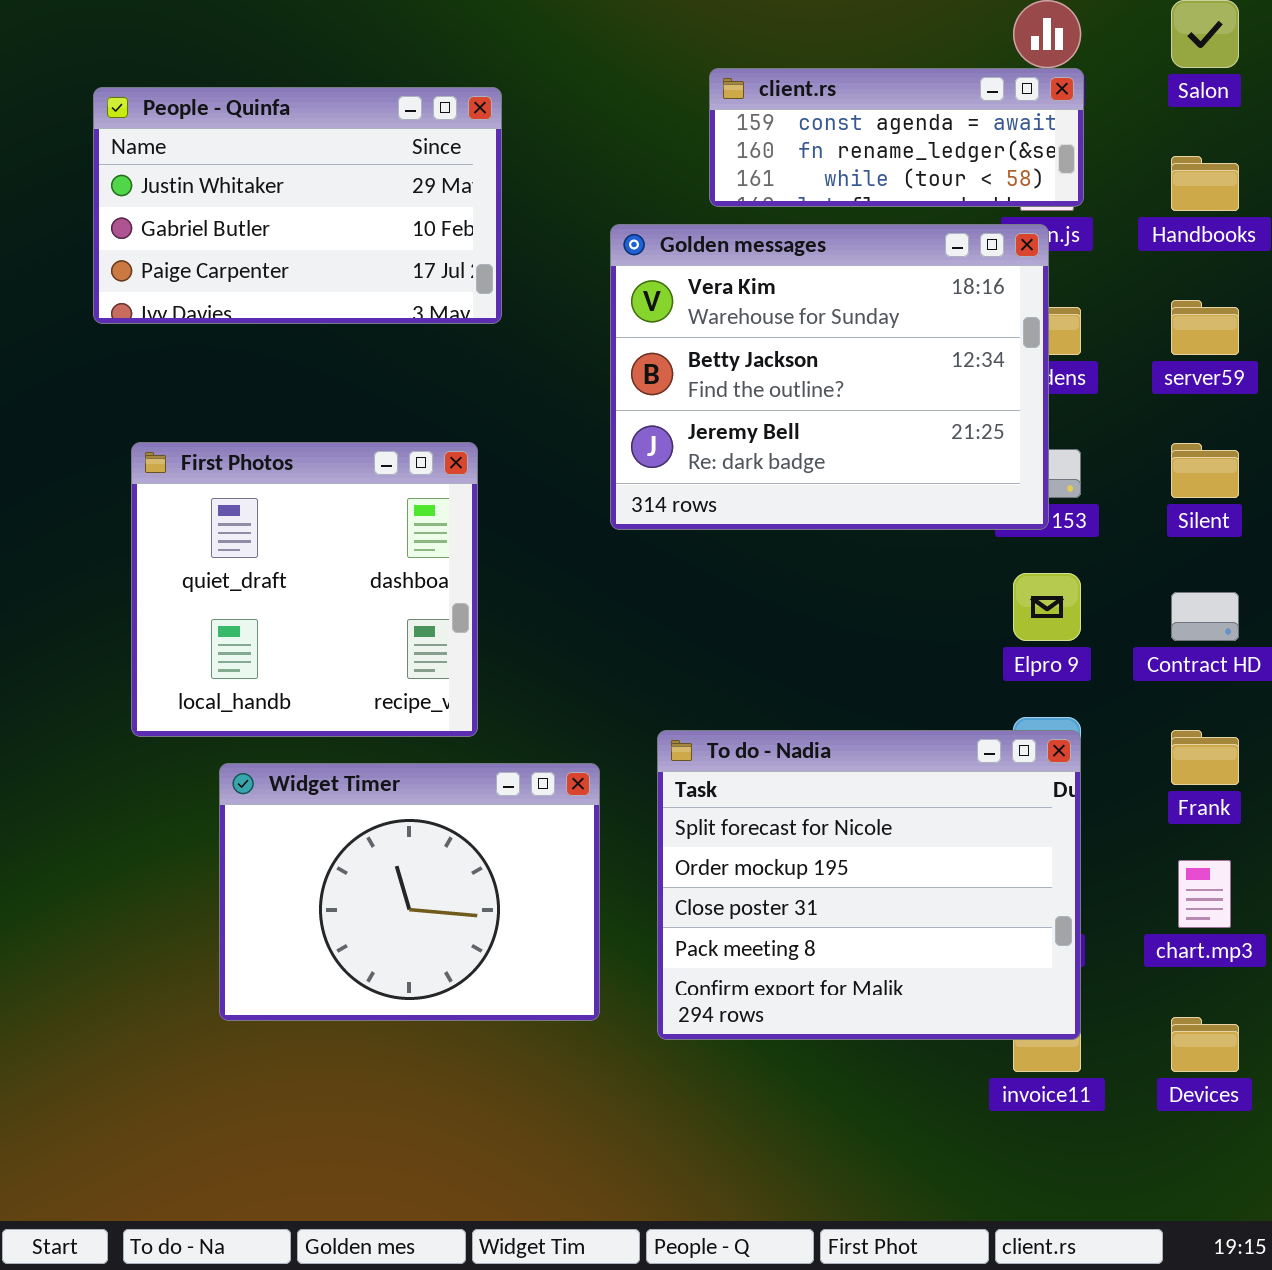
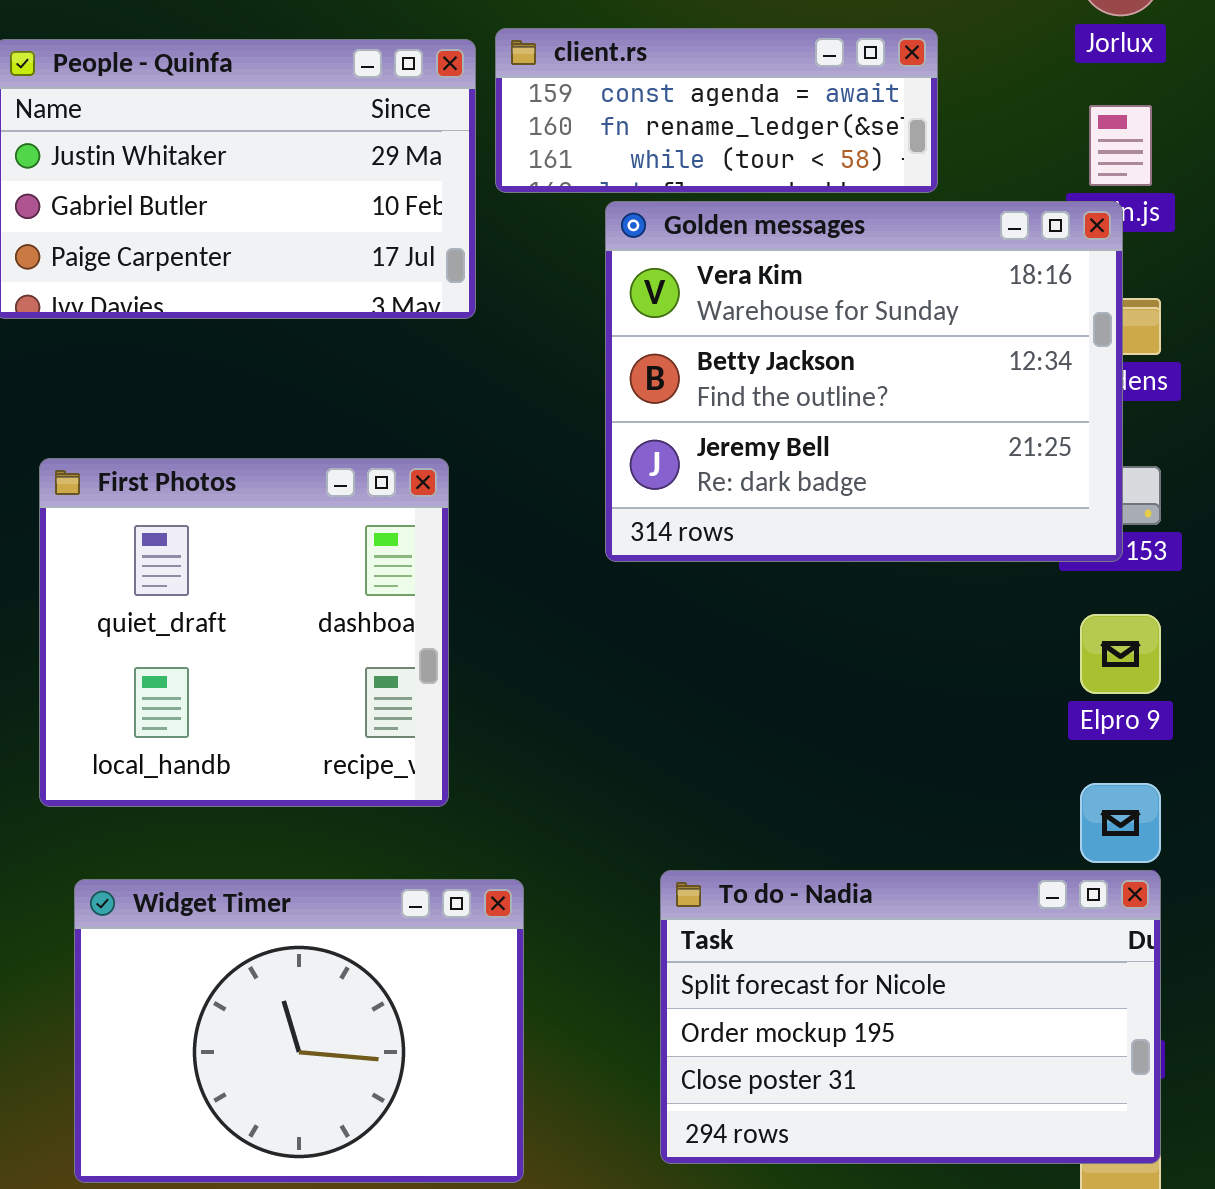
client.rs: [709,68,1084,207] -> [495,28,938,193], moved
To do - Nadia: [657,730,1081,1040] -> [660,870,1161,1164], resized
Widget Timer: [219,763,600,1021] -> [74,879,524,1183], moved

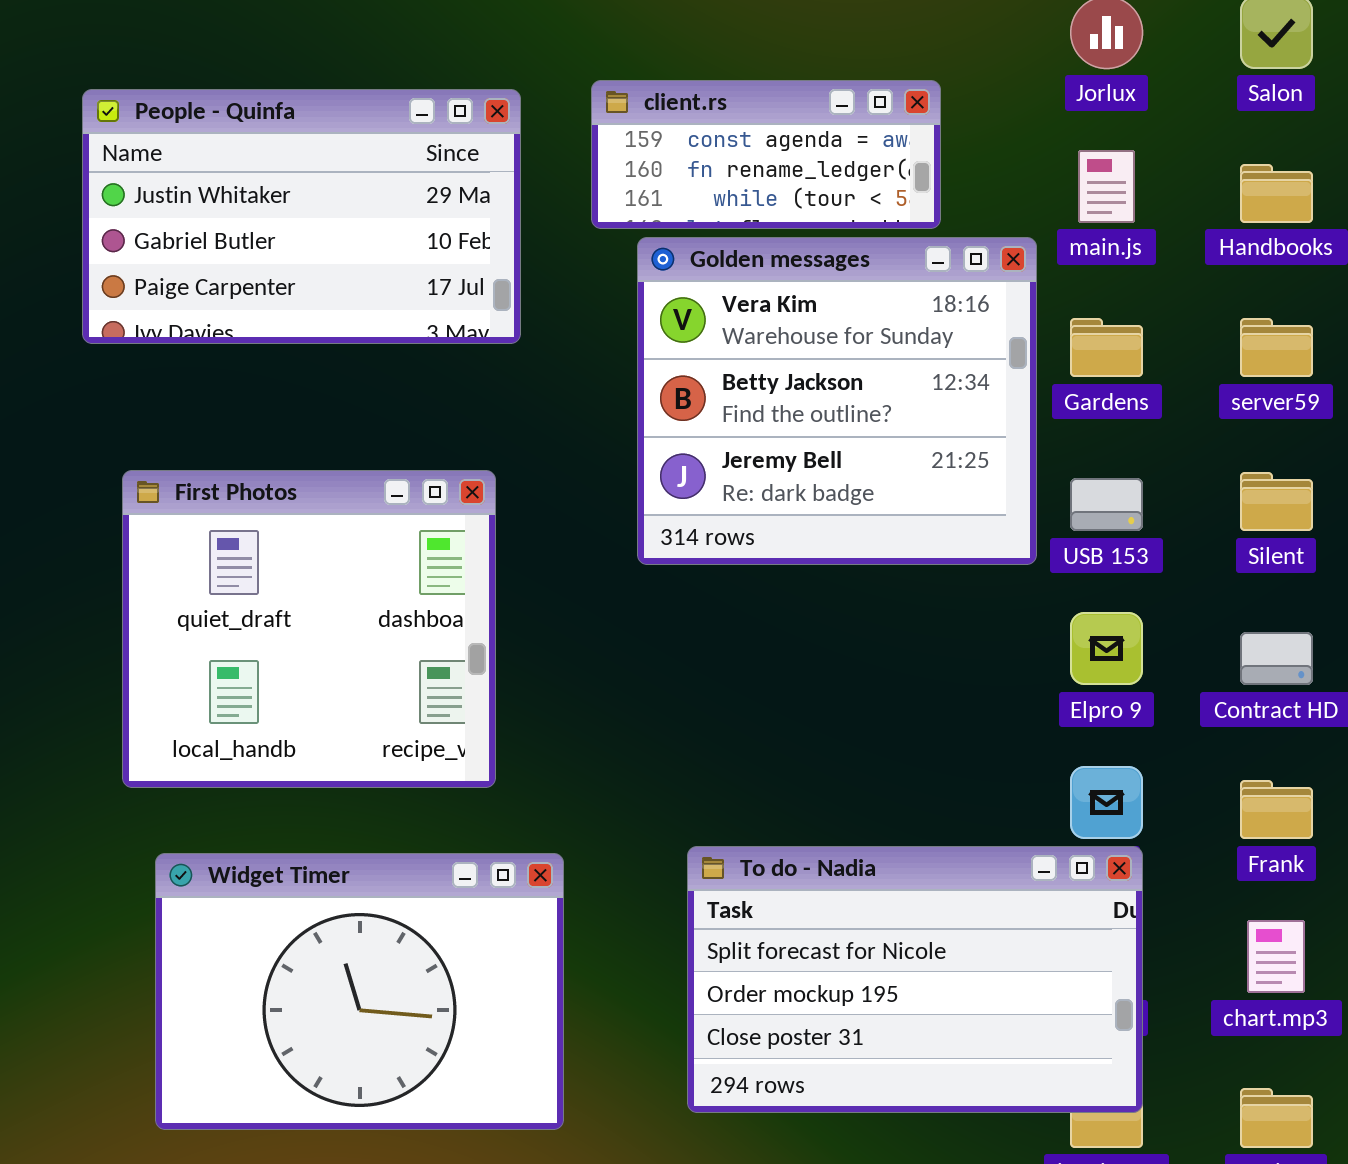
client.rs: [495,28,938,193] -> [591,80,941,229], resized
Golden messages: [605,201,1123,562] -> [637,237,1037,565], resized

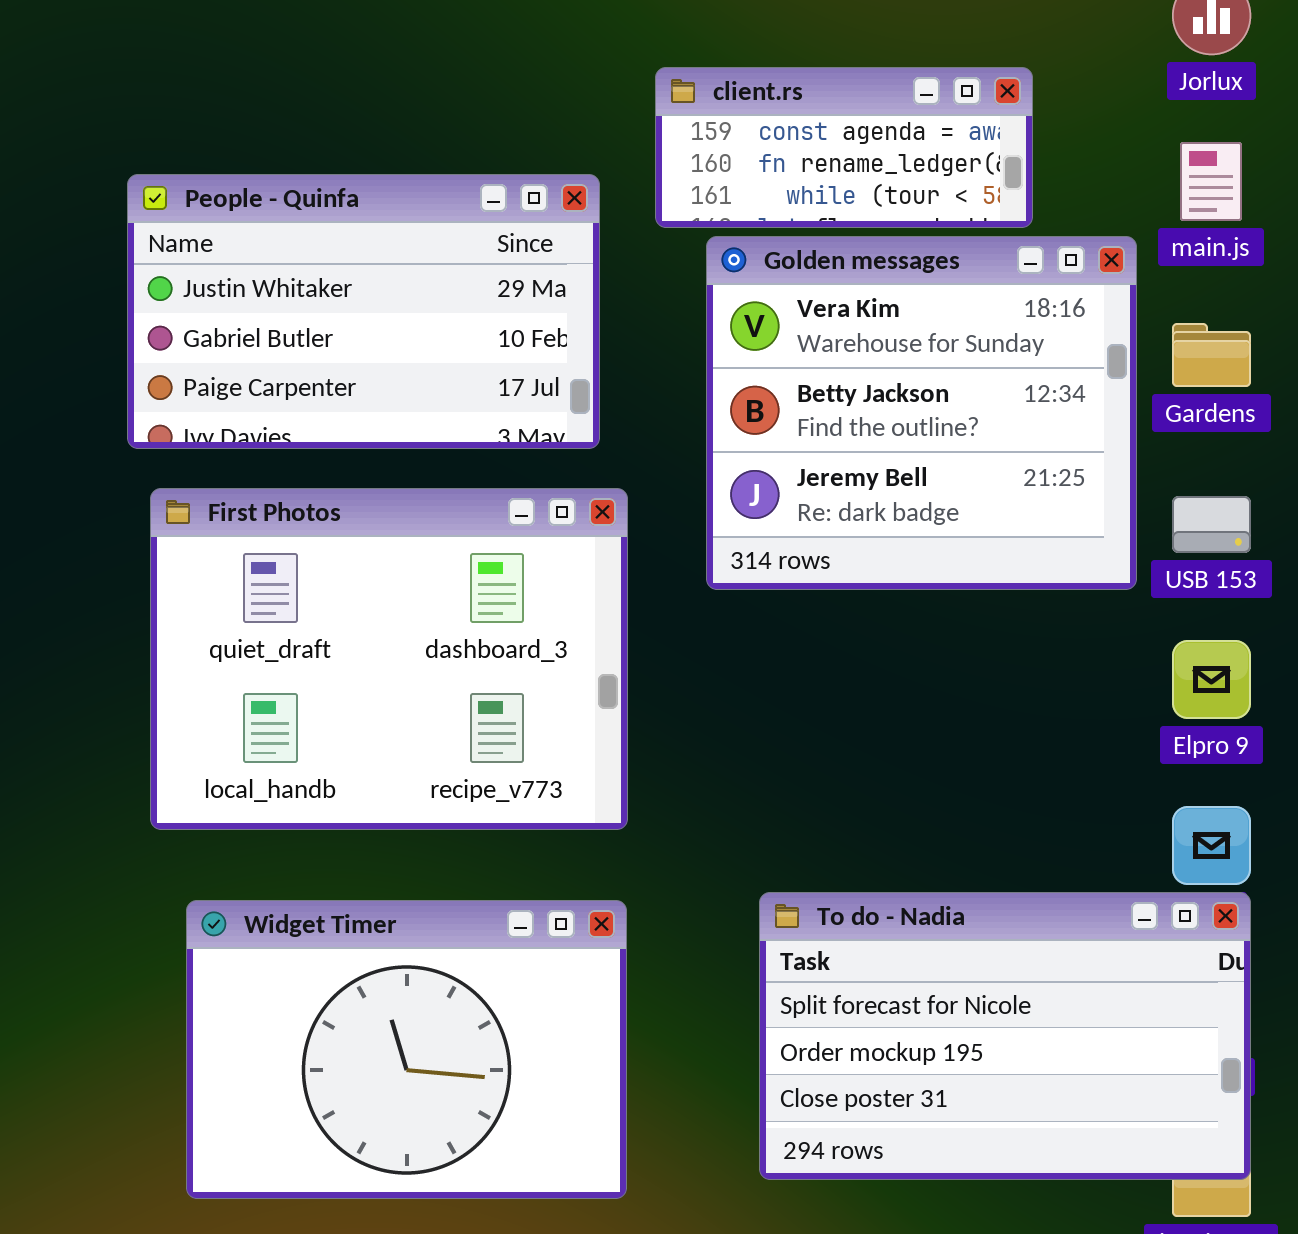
People - Quinfa: [82,89,521,344] -> [127,174,600,449], moved
First Photos: [122,470,496,788] -> [150,488,628,830], resized

